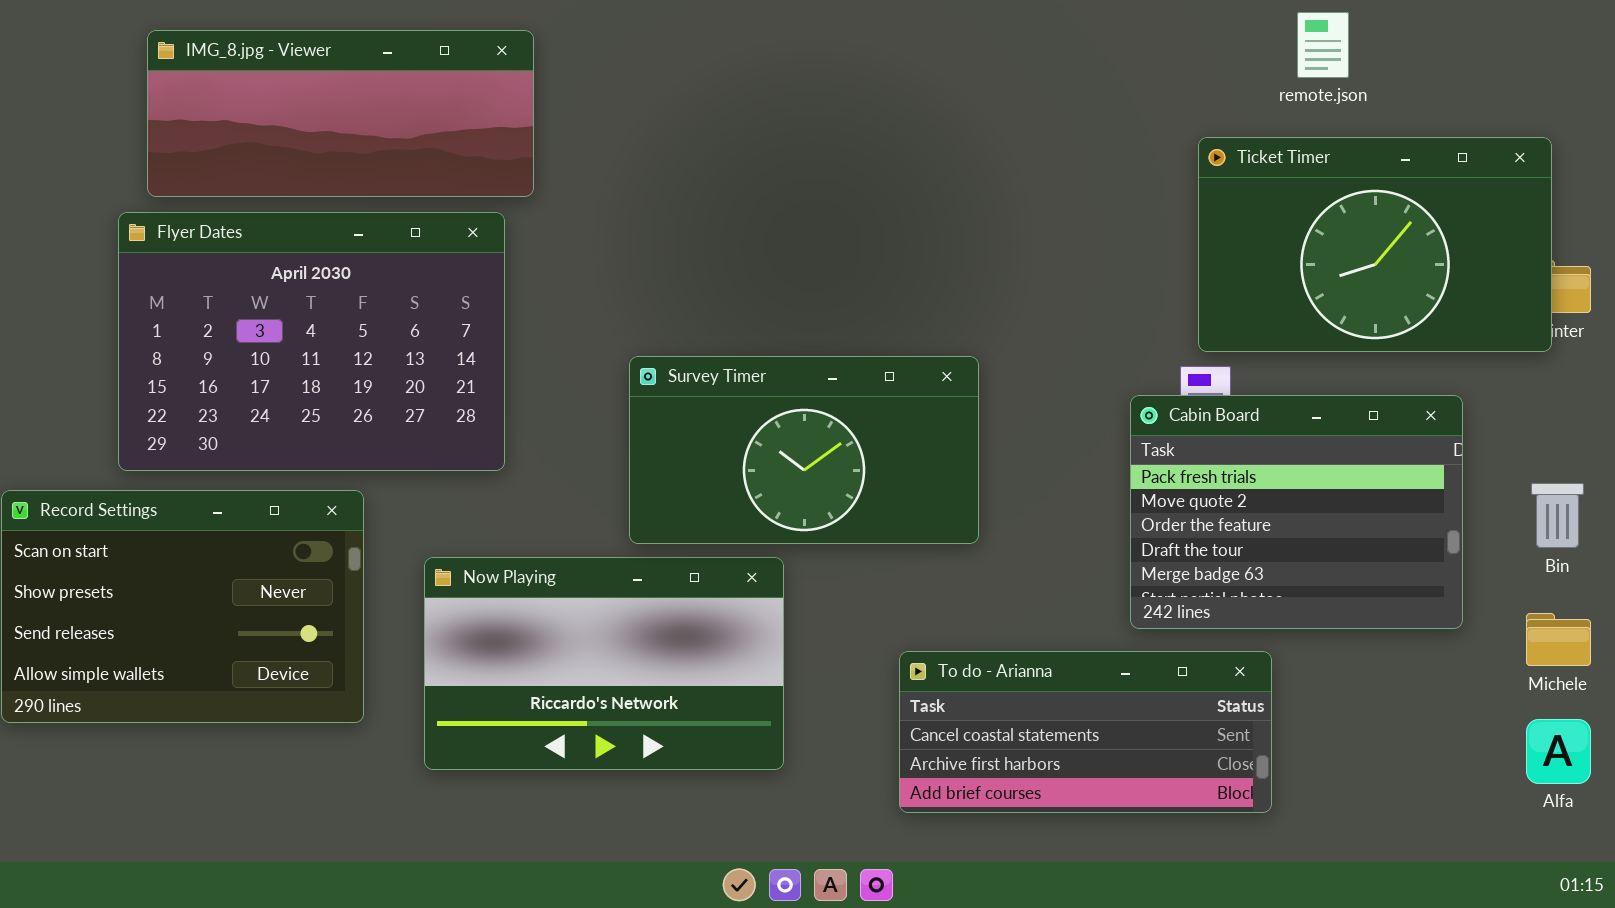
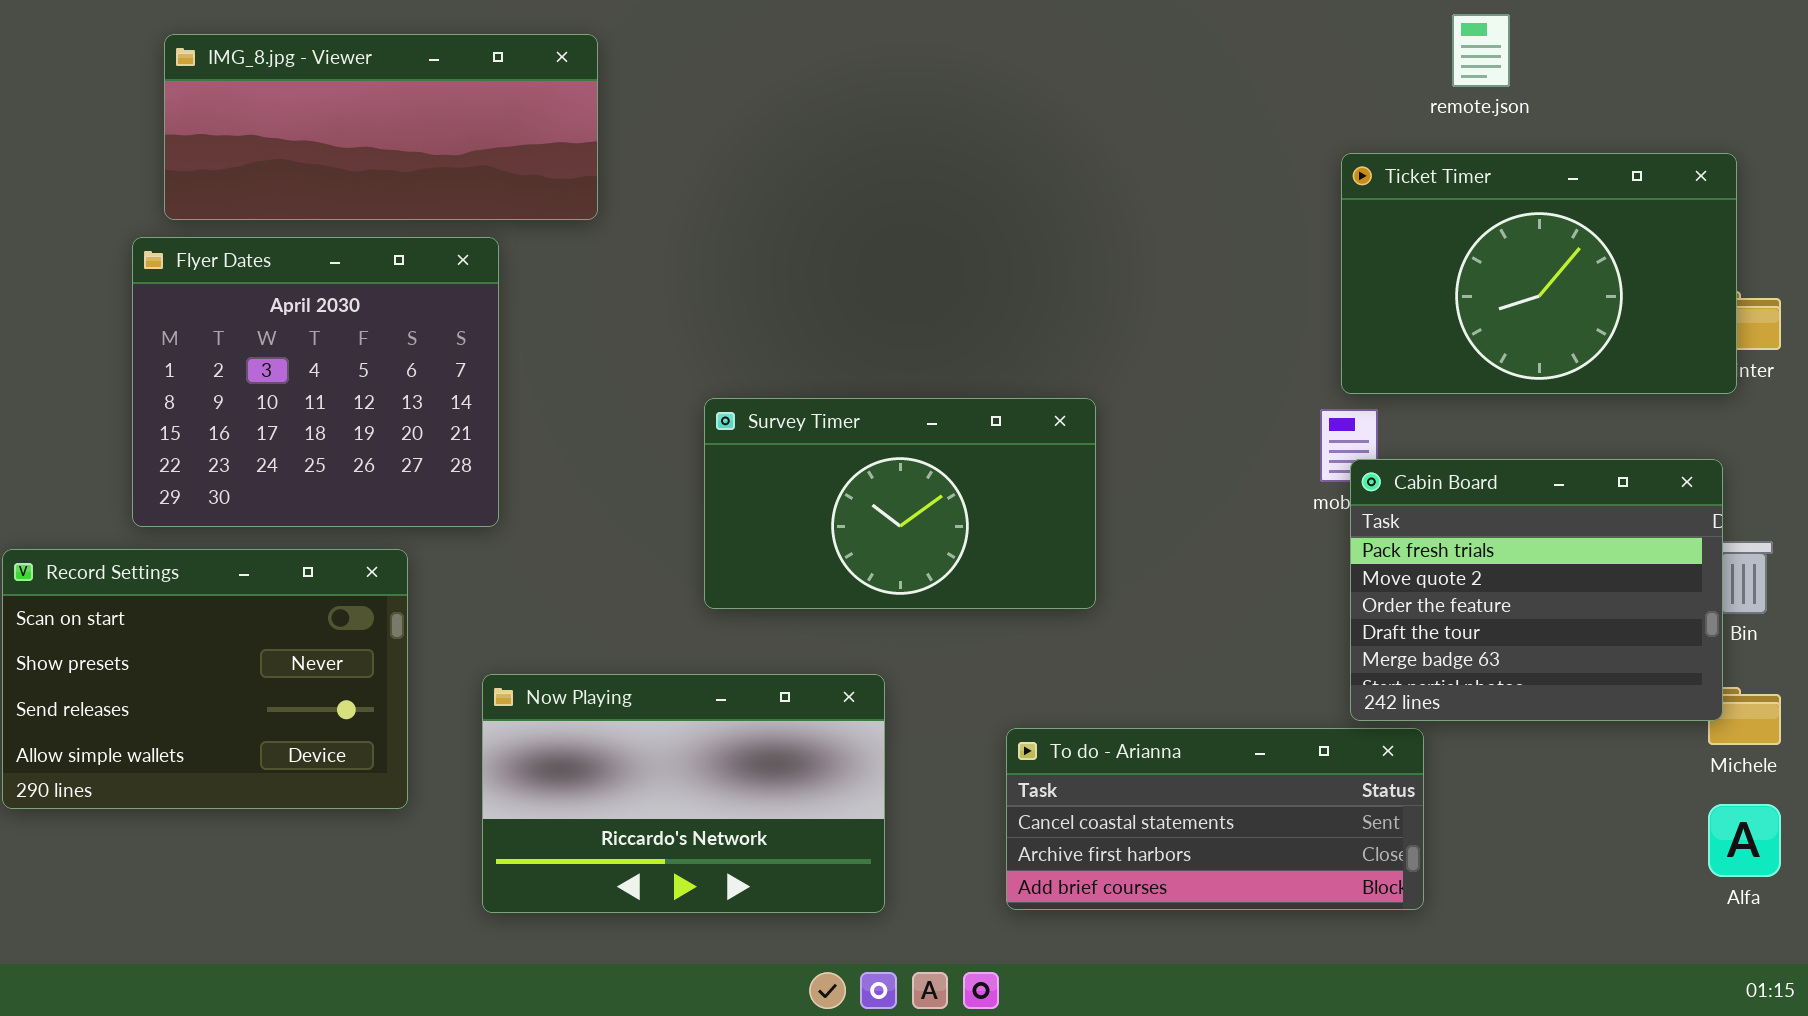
Flyer Dates: [118,212,505,471] -> [132,237,499,527], resized
Cabin Board: [1130,395,1463,629] -> [1350,459,1723,721], moved
Now Playing: [424,557,784,770] -> [482,674,885,913], moved

